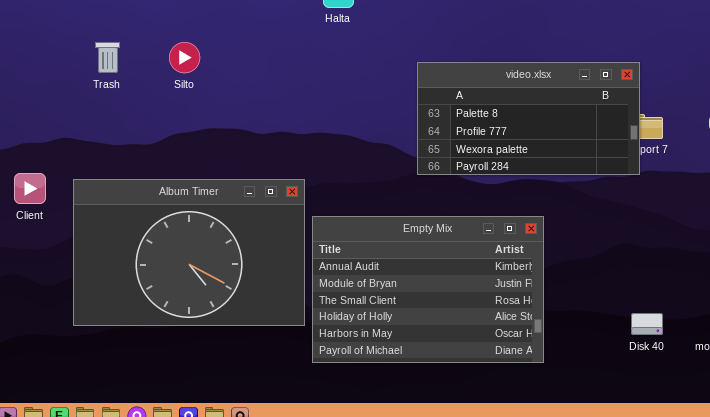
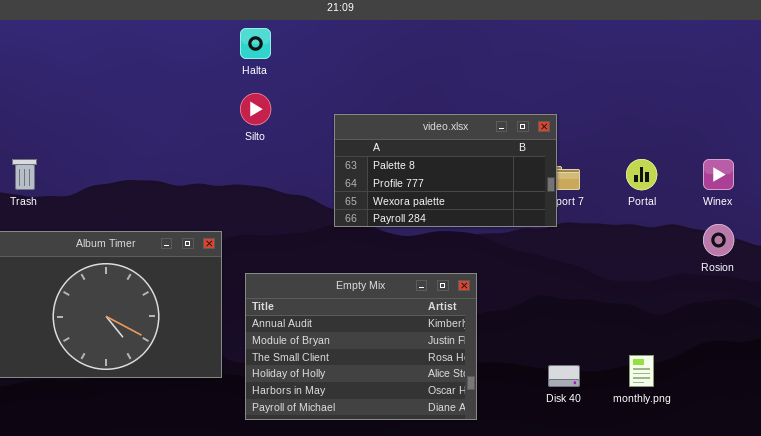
Trash: [95,42,120,73] -> [12,159,37,190], moved
Silto: [169,42,200,73] -> [240,93,271,125], moved
Empty Mix: [312,216,544,363] -> [245,273,477,420], moved

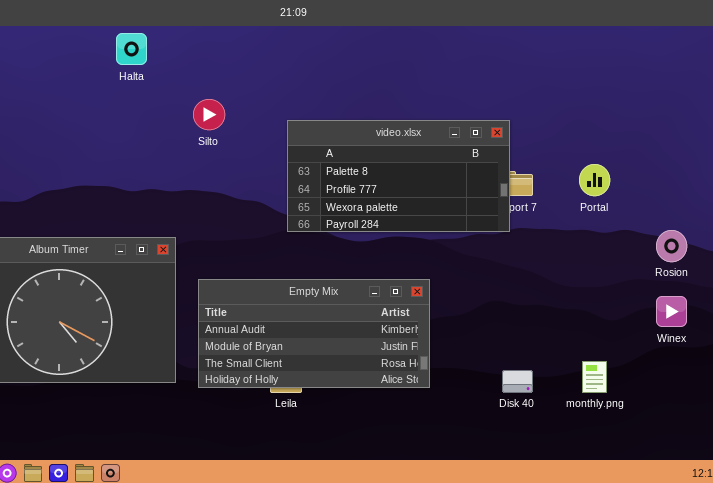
Halta: [240,28,271,59] -> [116,33,147,65], moved
Winex: [703,159,734,190] -> [656,296,687,327], moved
Empty Mix: [245,273,477,420] -> [198,279,430,388], resized

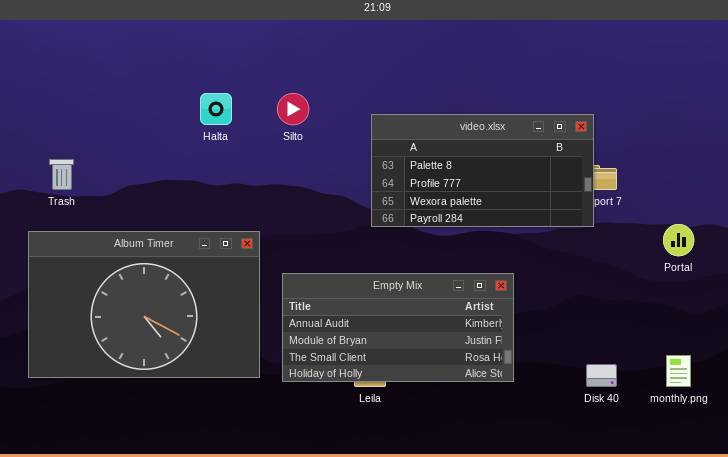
Halta: [116,33,147,65] -> [200,93,232,125], moved
Portal: [579,164,610,196] -> [663,224,694,256], moved

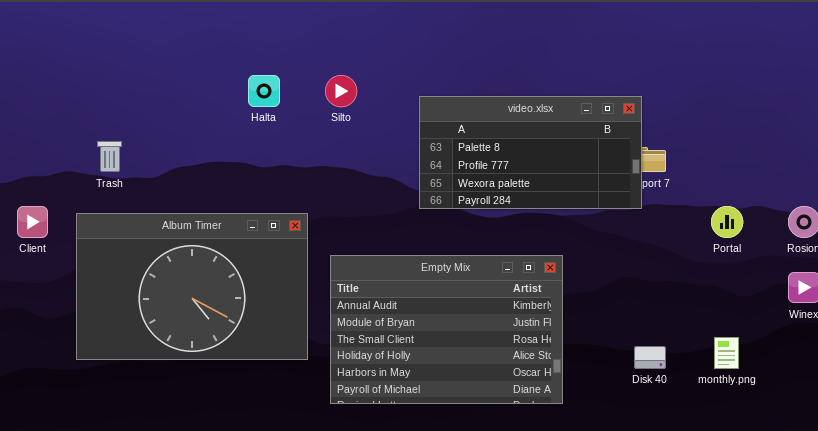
Empty Mix: [282,273,514,382] -> [330,255,563,404], resized

